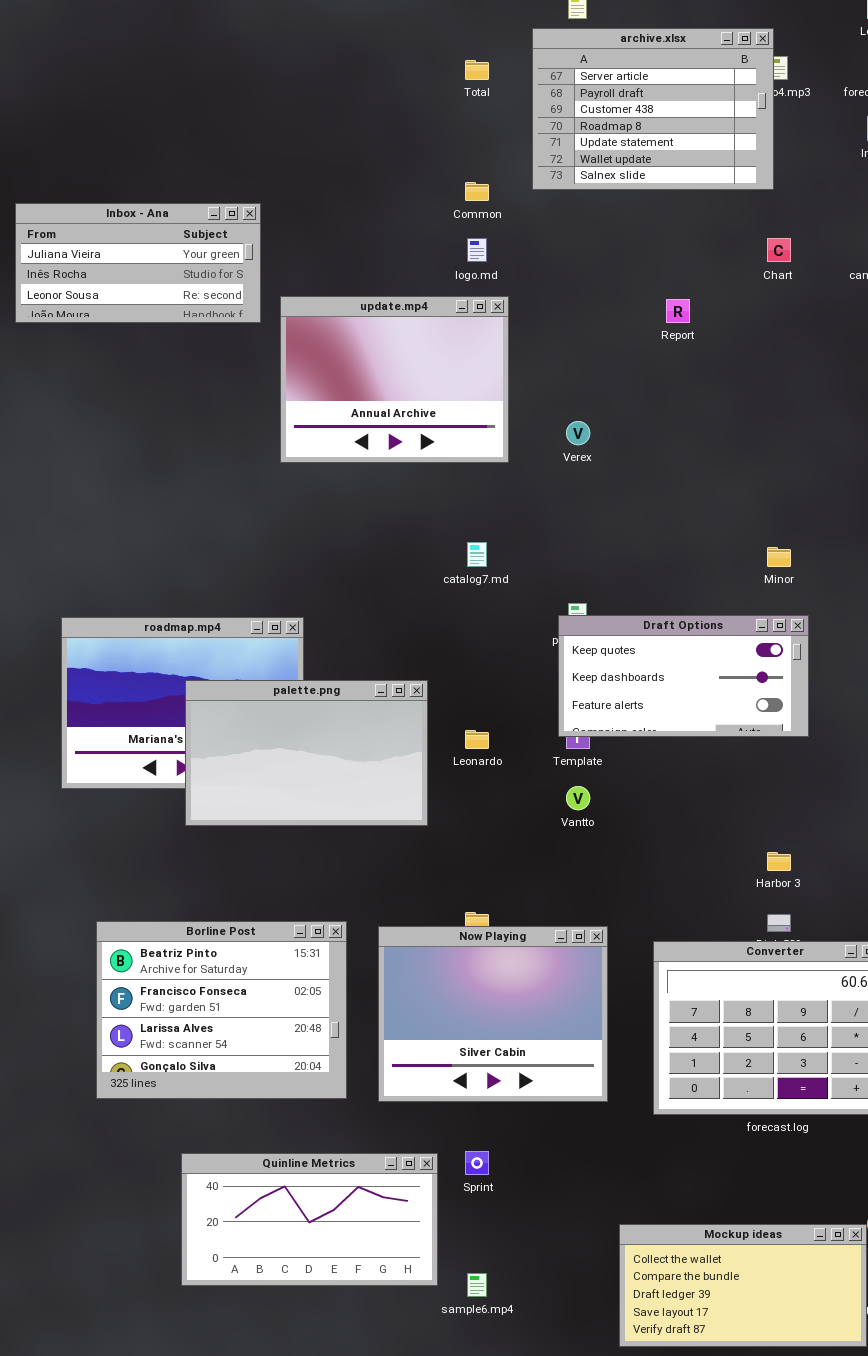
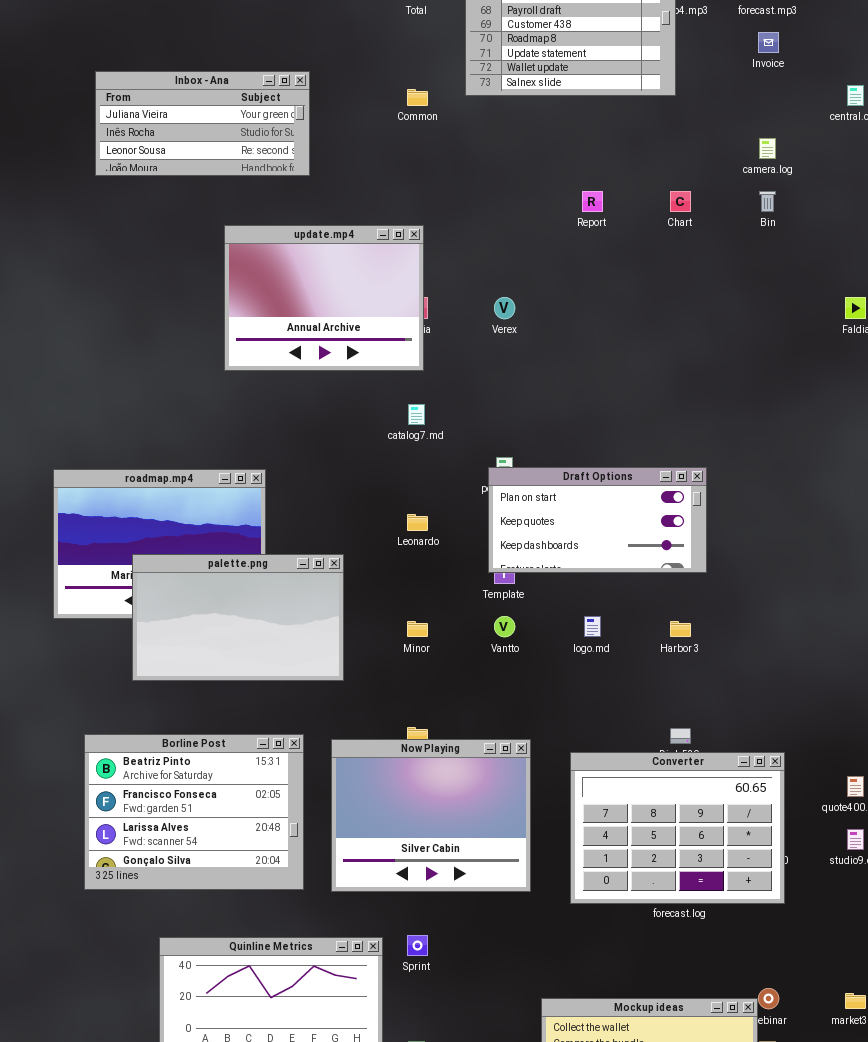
Inbox - Ana: [15,203,261,323] -> [95,71,310,176], moved
logo.md: [467,238,487,262] -> [584,616,601,637], moved
Chart: [767,238,791,262] -> [670,191,691,212], moved
update.mp4: [280,296,509,463] -> [224,225,424,371], moved
Minor: [767,547,791,567] -> [407,621,428,637], moved
Draft Options: [558,615,809,737] -> [488,467,707,573], scrolled up 1 row
palette.png: [185,680,428,826] -> [132,554,344,681], moved
Leonardo: [465,730,489,749] -> [407,514,428,531], moved
Harbor 3: [767,852,791,871] -> [670,621,691,637], moved

